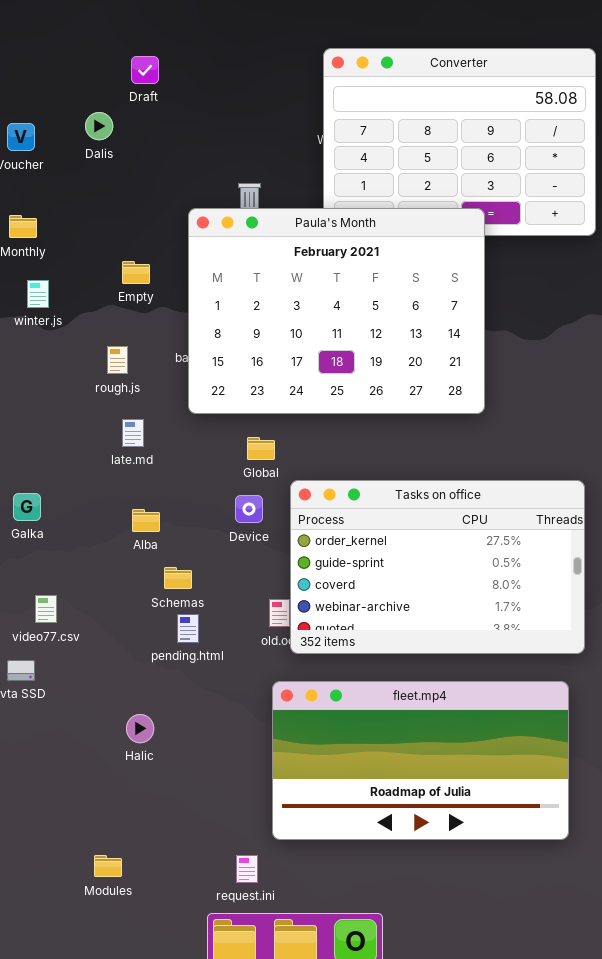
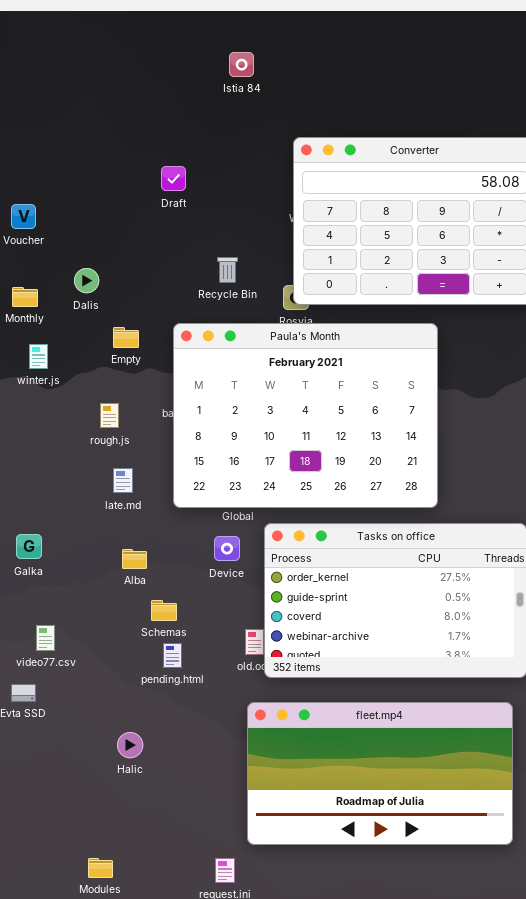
Draft: [131,56,159,84] -> [161,166,186,191], moved
Dalis: [85,112,113,140] -> [74,268,99,293], moved
Paula's Month: [188,208,485,414] -> [173,323,438,508], moved

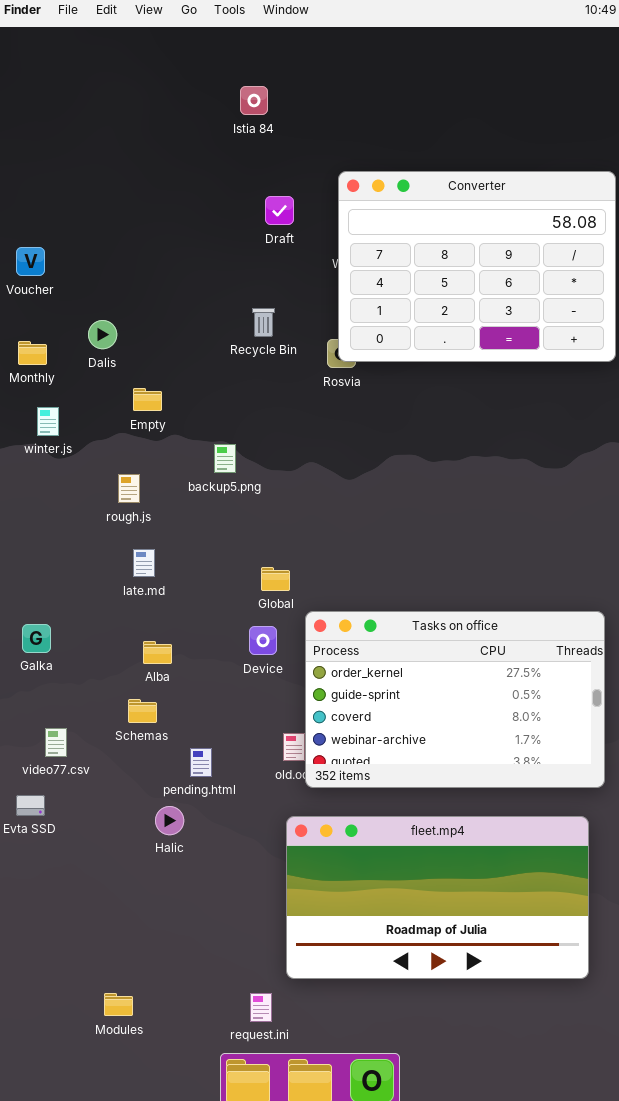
Istia 84: [229,52,254,77] -> [240,86,268,115], moved
Draft: [161,166,186,191] -> [265,196,294,225], moved
Paula's Month: [173,323,438,508] -> none, closed
Schemas: [151,600,177,621] -> [128,699,157,723], moved
Halic: [117,732,143,758] -> [155,806,184,835], moved

